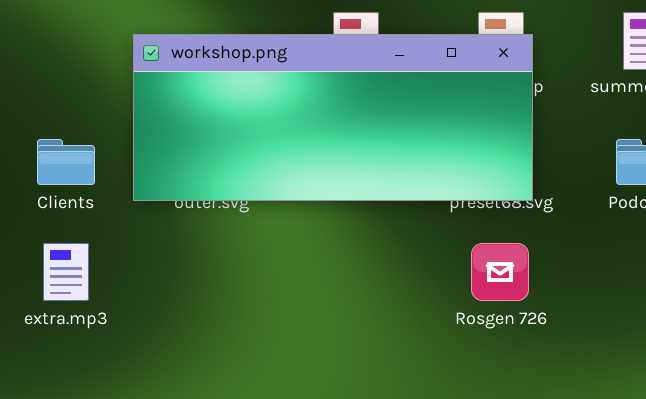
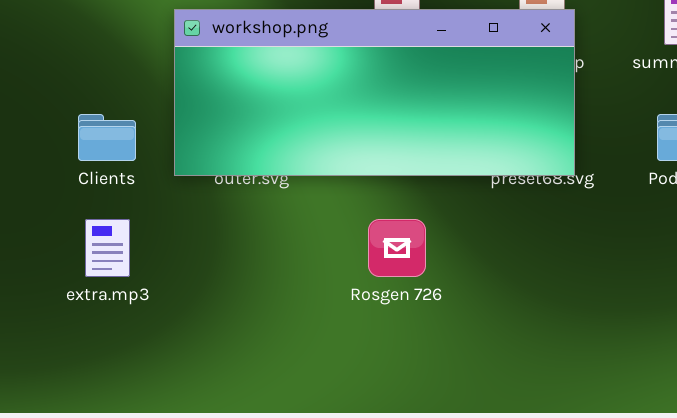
Rosgen 726: [471,243,529,301] -> [368,219,426,277], moved

